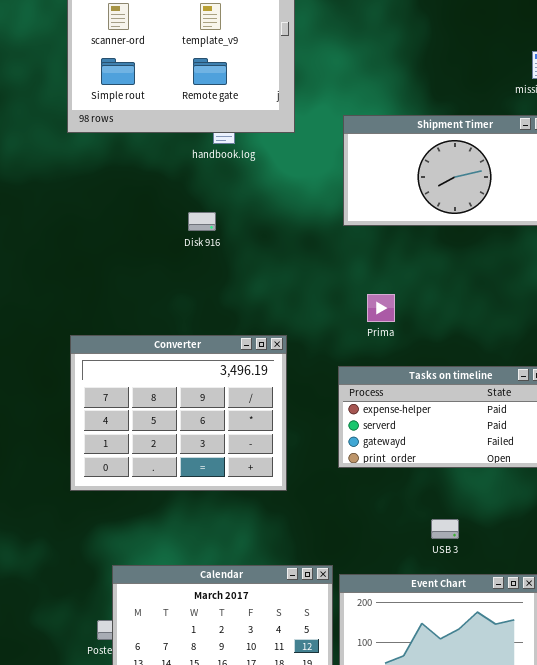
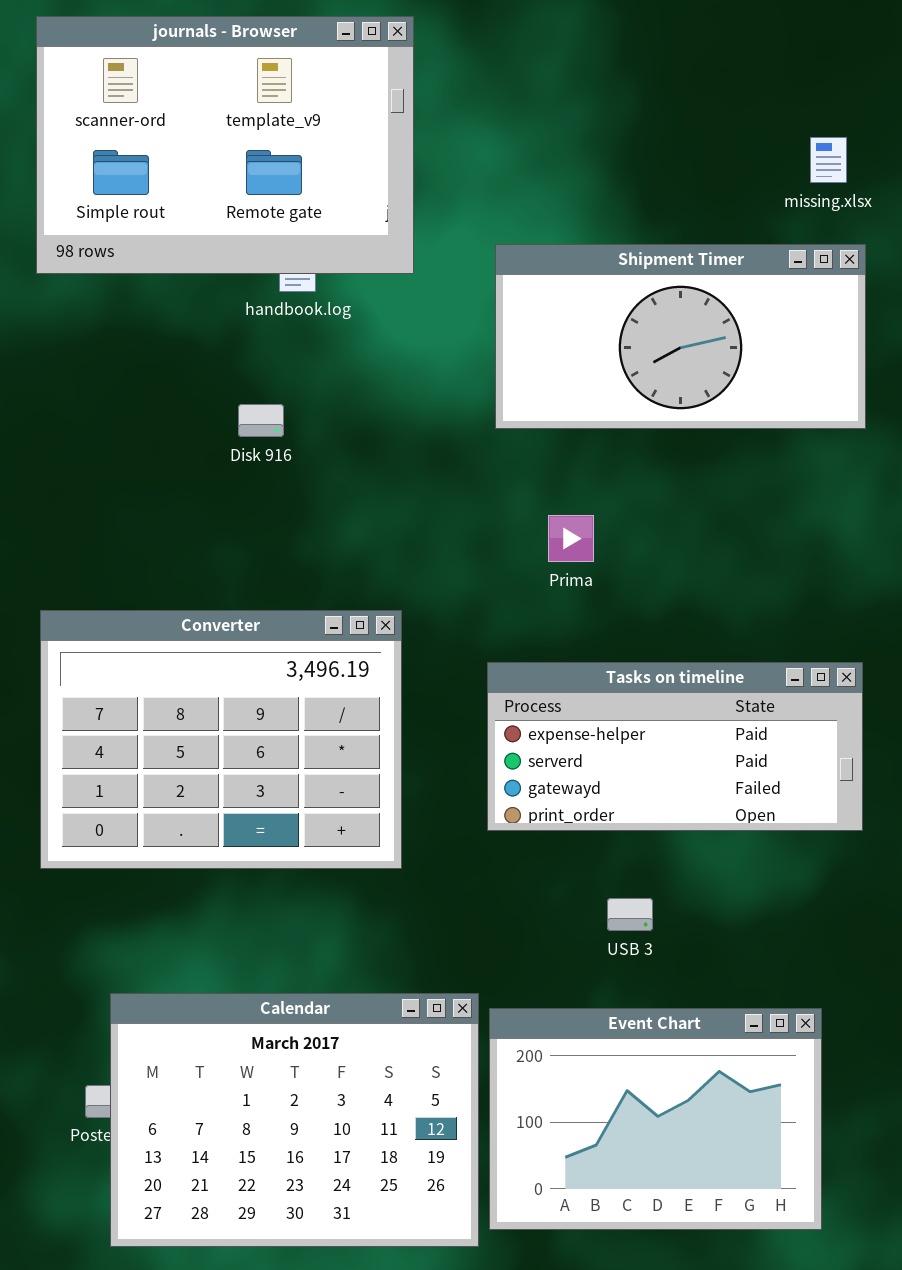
Prima: [367,294,395,322] -> [548,515,594,562], moved
USB 3: [431,519,459,539] -> [607,898,653,931], moved

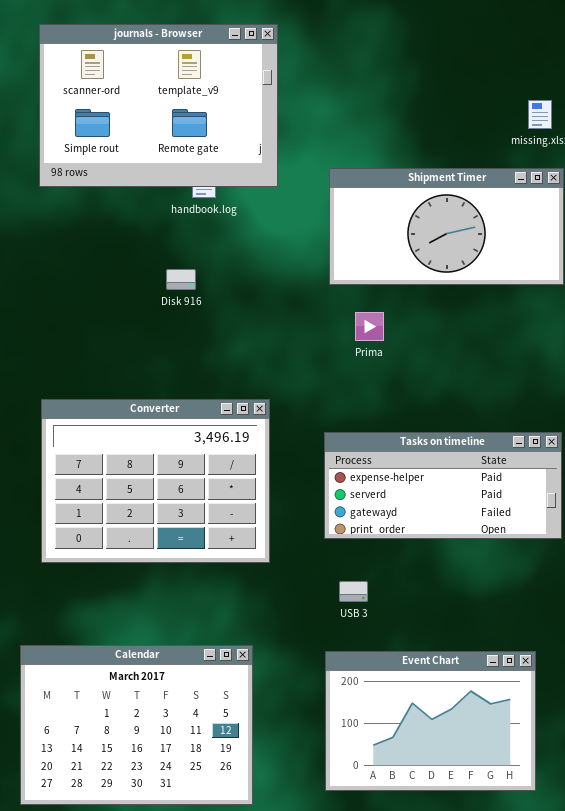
Prima: [548,515,594,562] -> [355,312,384,341], moved
USB 3: [607,898,653,931] -> [339,581,368,602], moved
Calendar: [110,993,479,1247] -> [20,645,253,805], moved

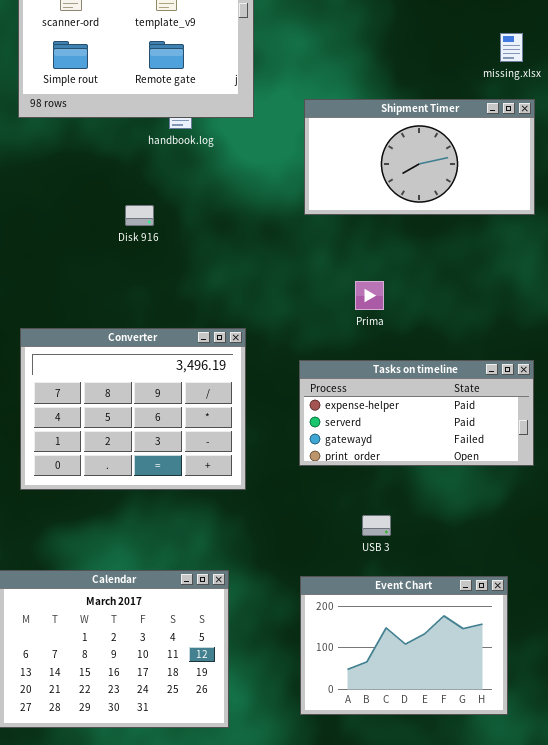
Disk 916: [166,269,196,290] -> [125,205,154,226], moved
Prima: [355,312,384,341] -> [355,281,384,310], moved
USB 3: [339,581,368,602] -> [362,515,391,536], moved

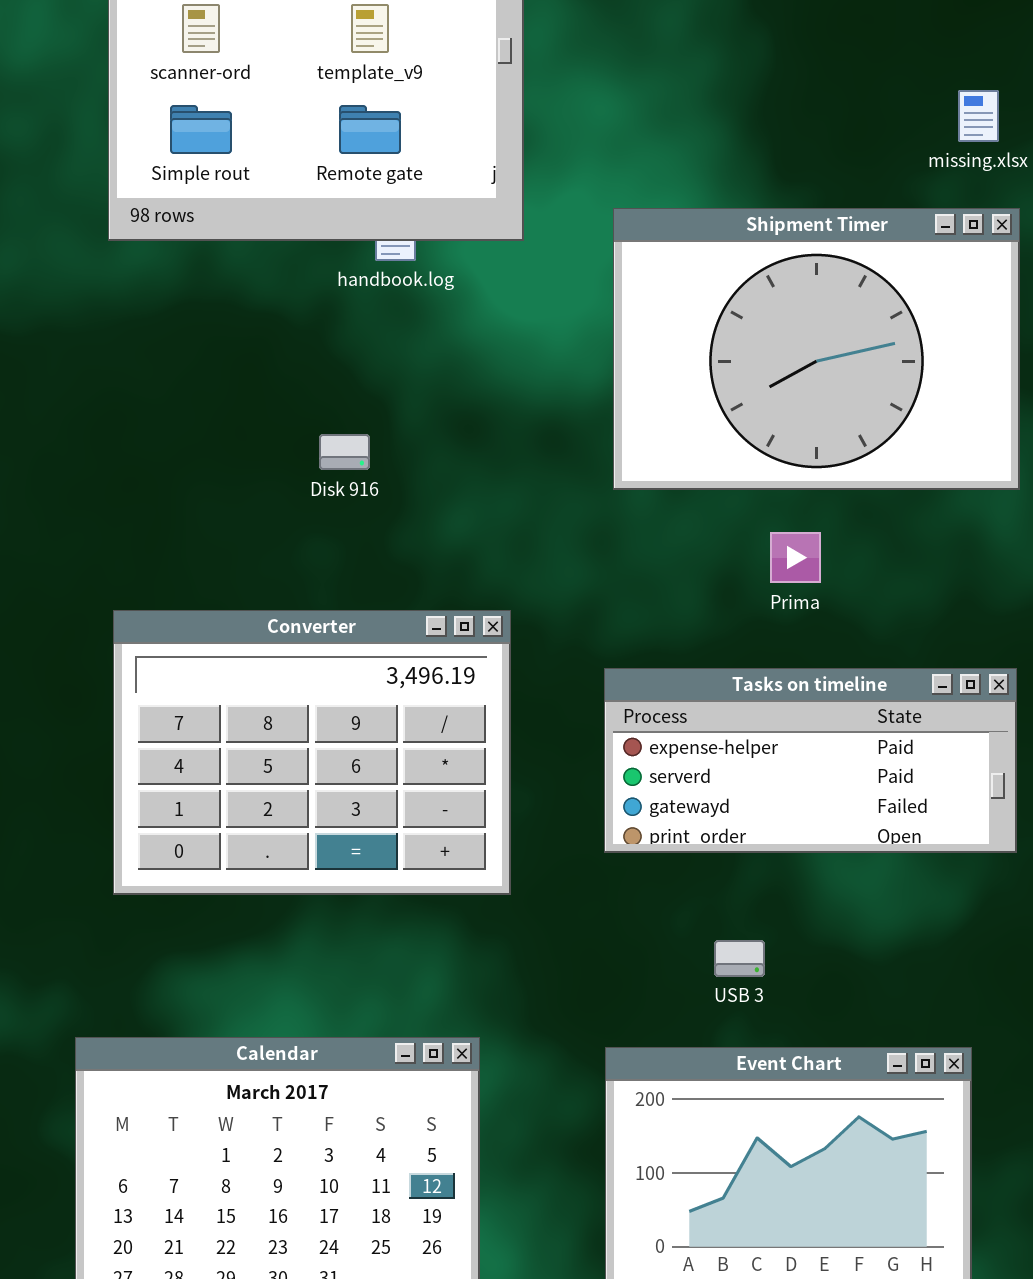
Shipment Timer: [304,99,535,215] -> [613,208,1020,490], resized
Disk 916: [125,205,154,226] -> [319,434,370,470], moved
Prima: [355,281,384,310] -> [770,532,821,583], moved

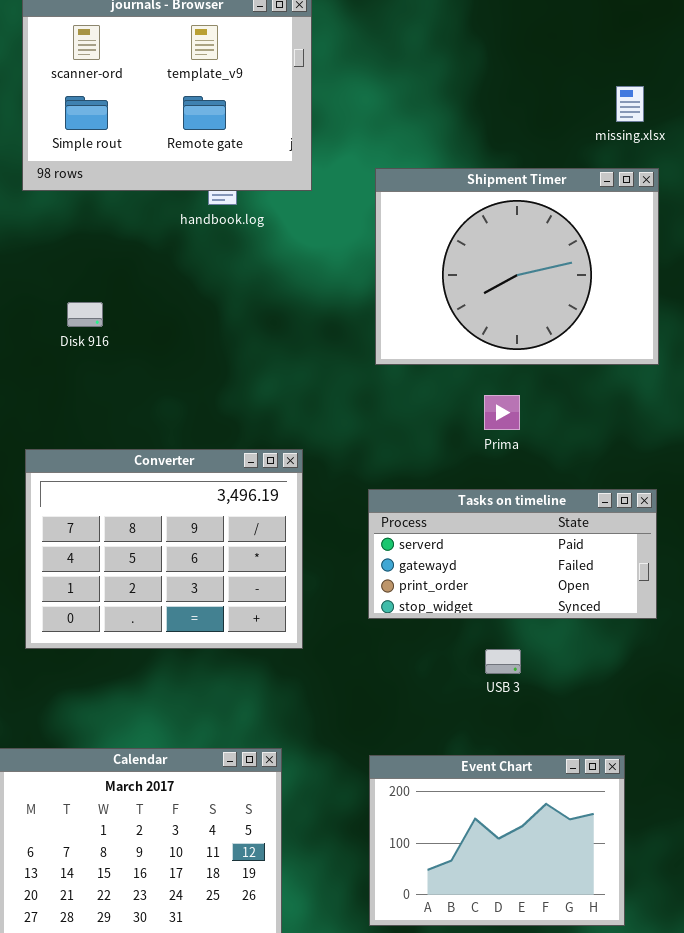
Disk 916: [319,434,370,470] -> [67,302,103,327], moved
Tasks on timeline: [604,668,1017,853] -> [368,489,657,619], scrolled down 1 row
USB 3: [714,940,765,977] -> [485,649,521,674], moved

